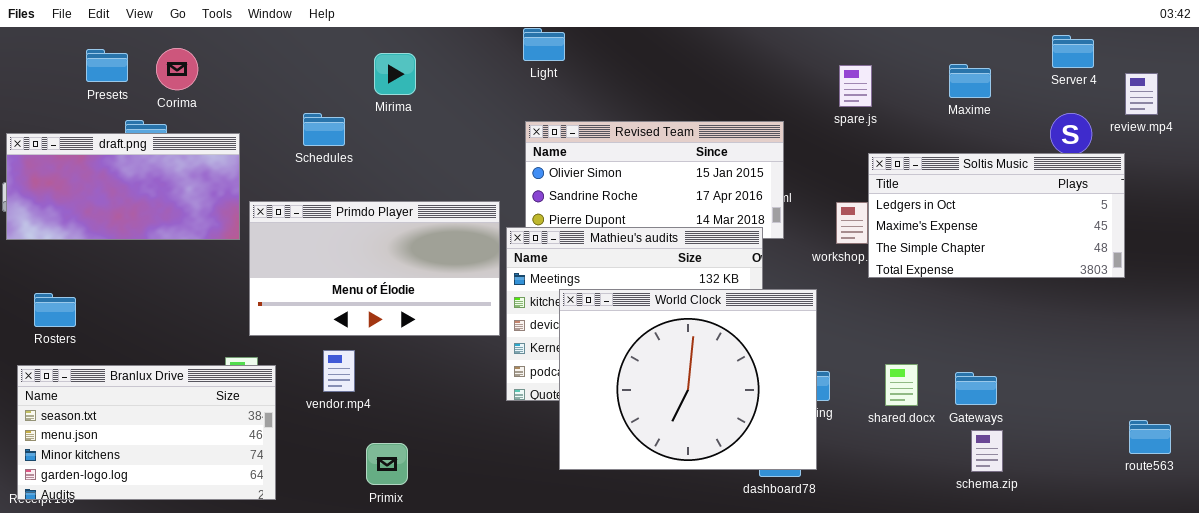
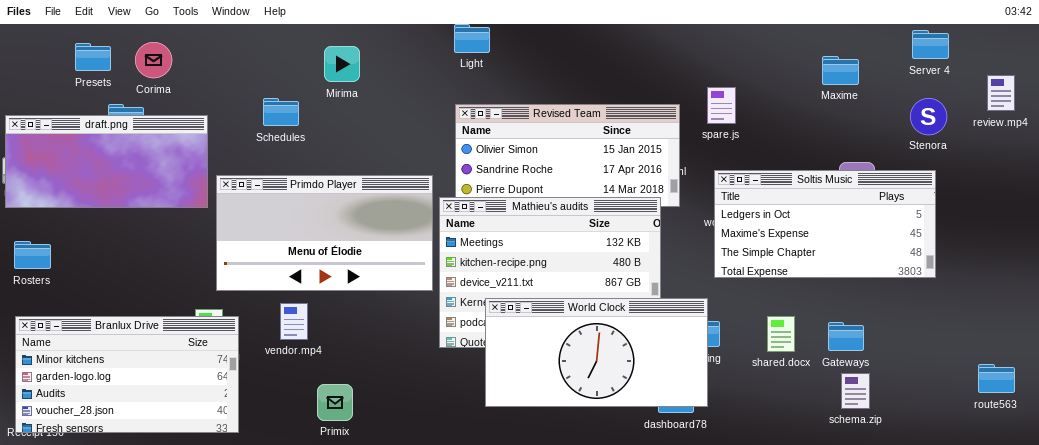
spare.js: [839,65,872,107] -> [707,87,736,124], moved
review.mp4: [1125,73,1158,115] -> [987,75,1015,111], moved
Soltis Music: [868,153,1125,278] -> [714,170,936,278], moved
World Clock: [559,289,817,470] -> [485,298,708,407], resized
Rosters: [34,293,76,327] -> [14,241,51,269], moved
Branlux Drive: [17,365,276,500] -> [15,316,239,433], scrolled down 2 rows

